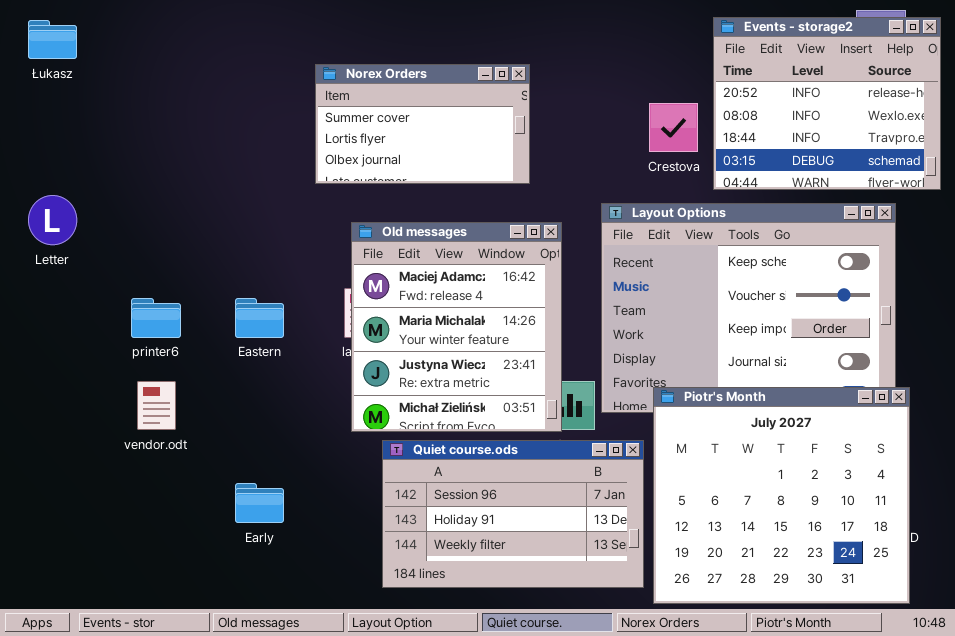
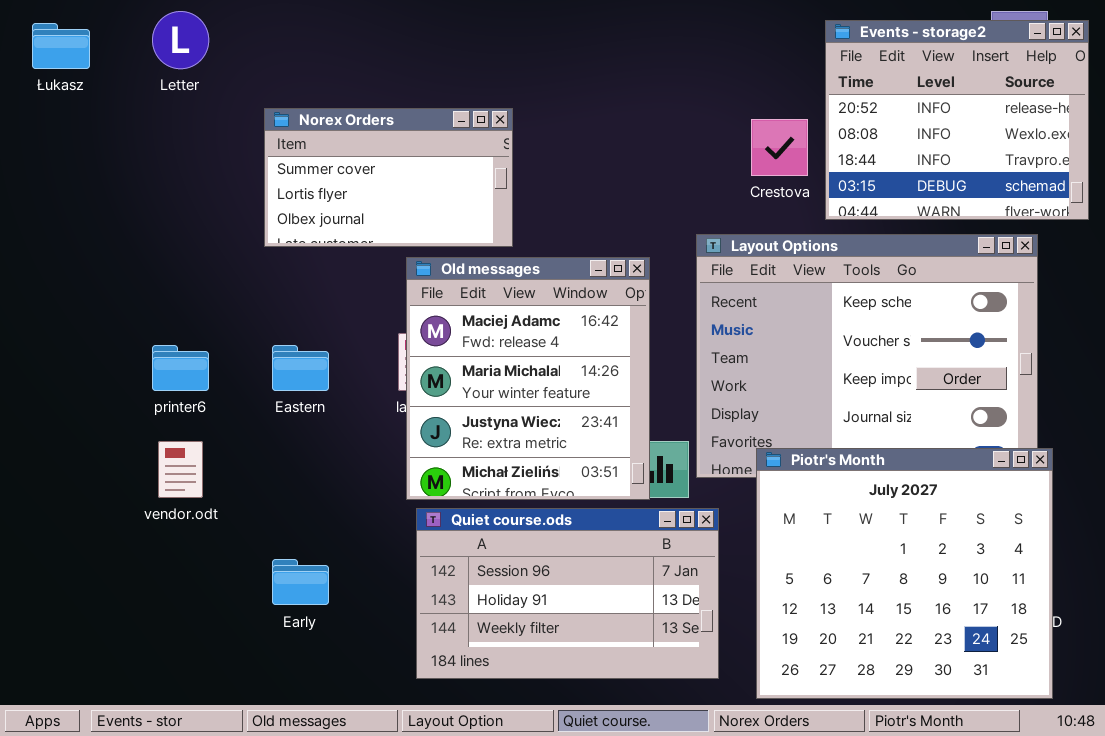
Norex Orders: [315,64,530,184] -> [264,108,513,247], moved
Letter: [28,195,77,245] -> [152,11,209,69], moved
Quiet course.ods: [382,440,644,588] -> [416,508,719,679], moved

